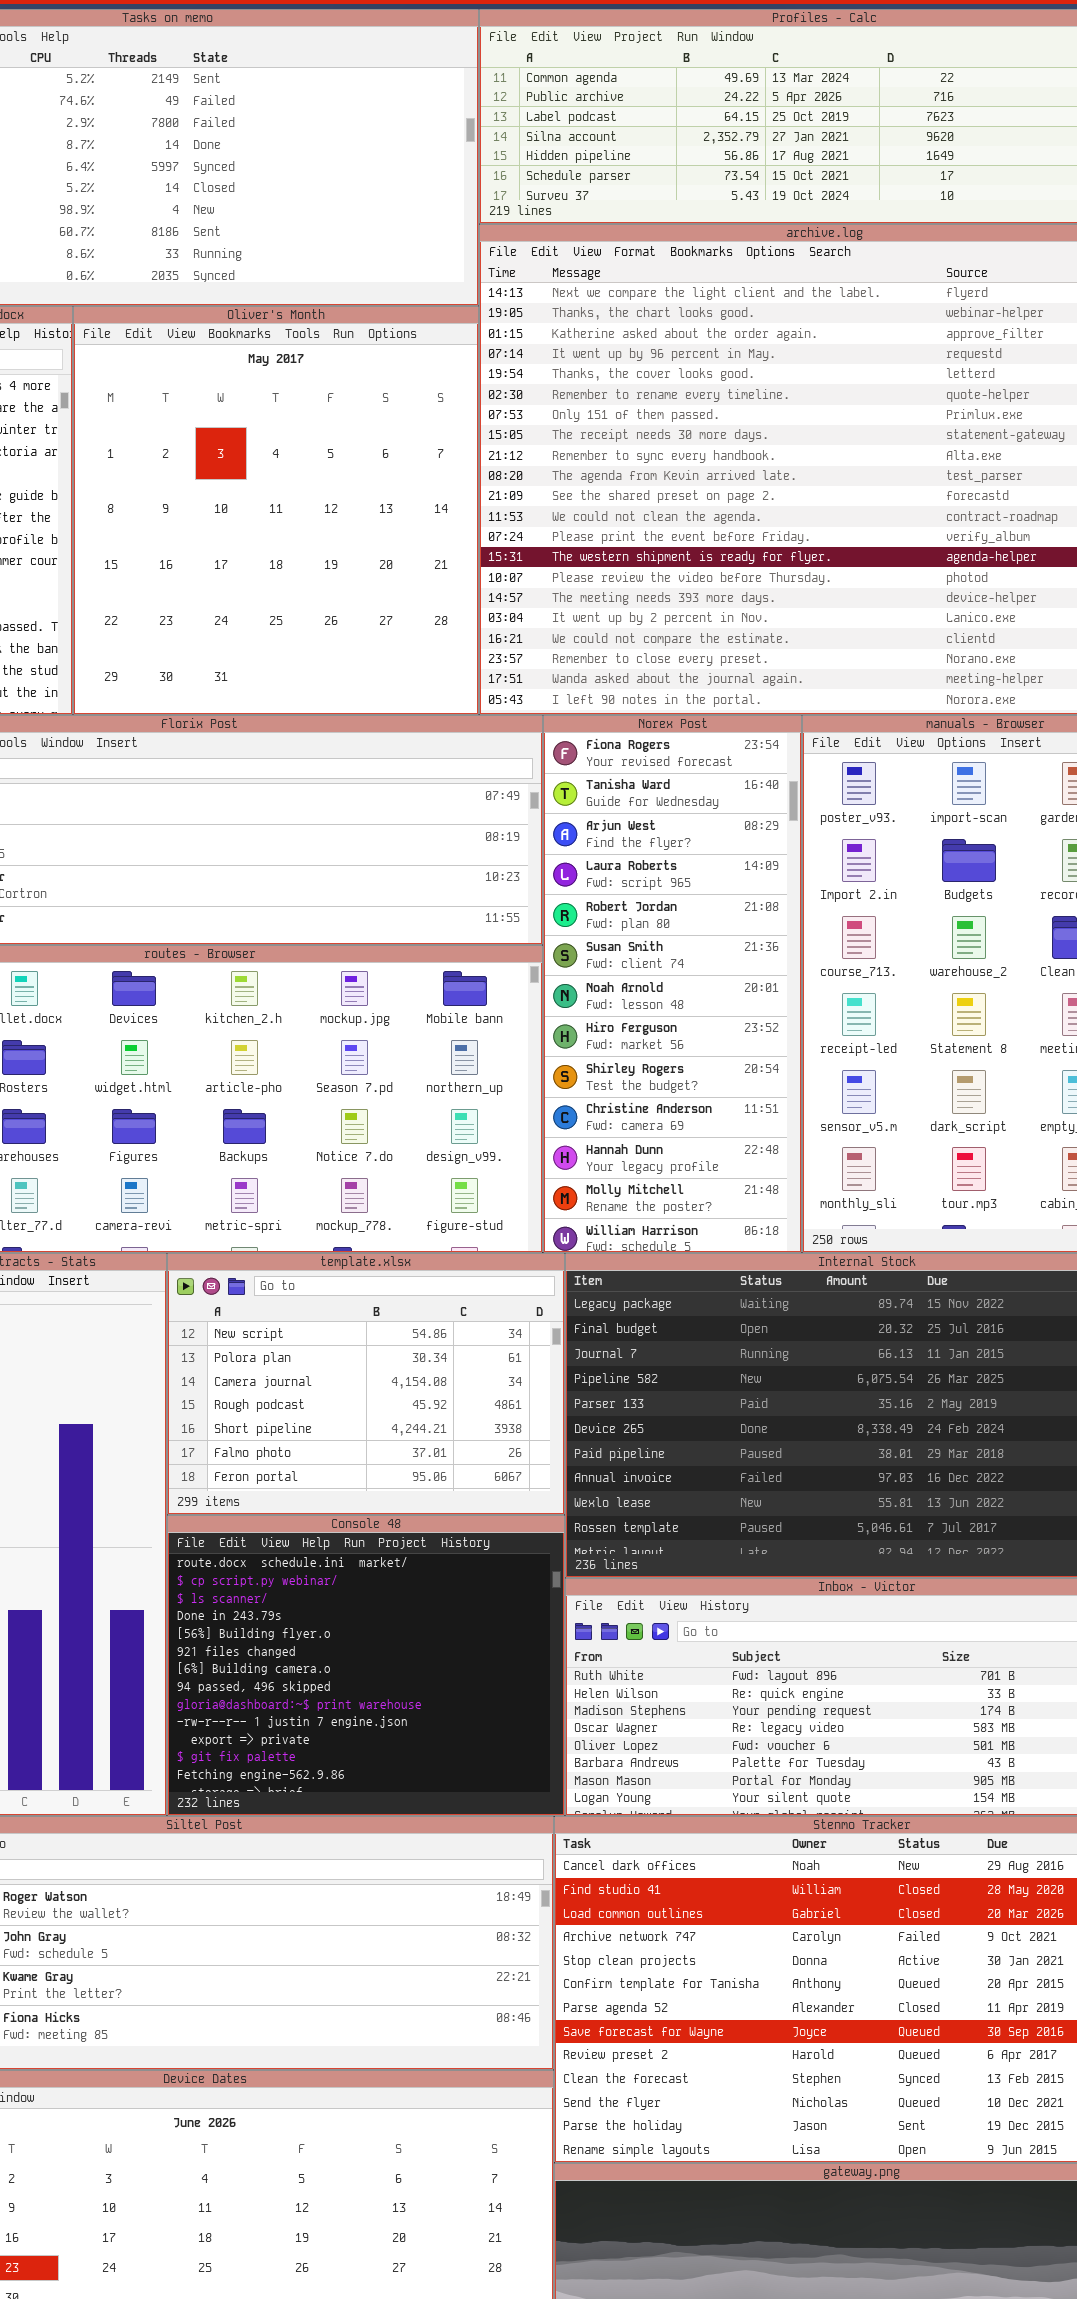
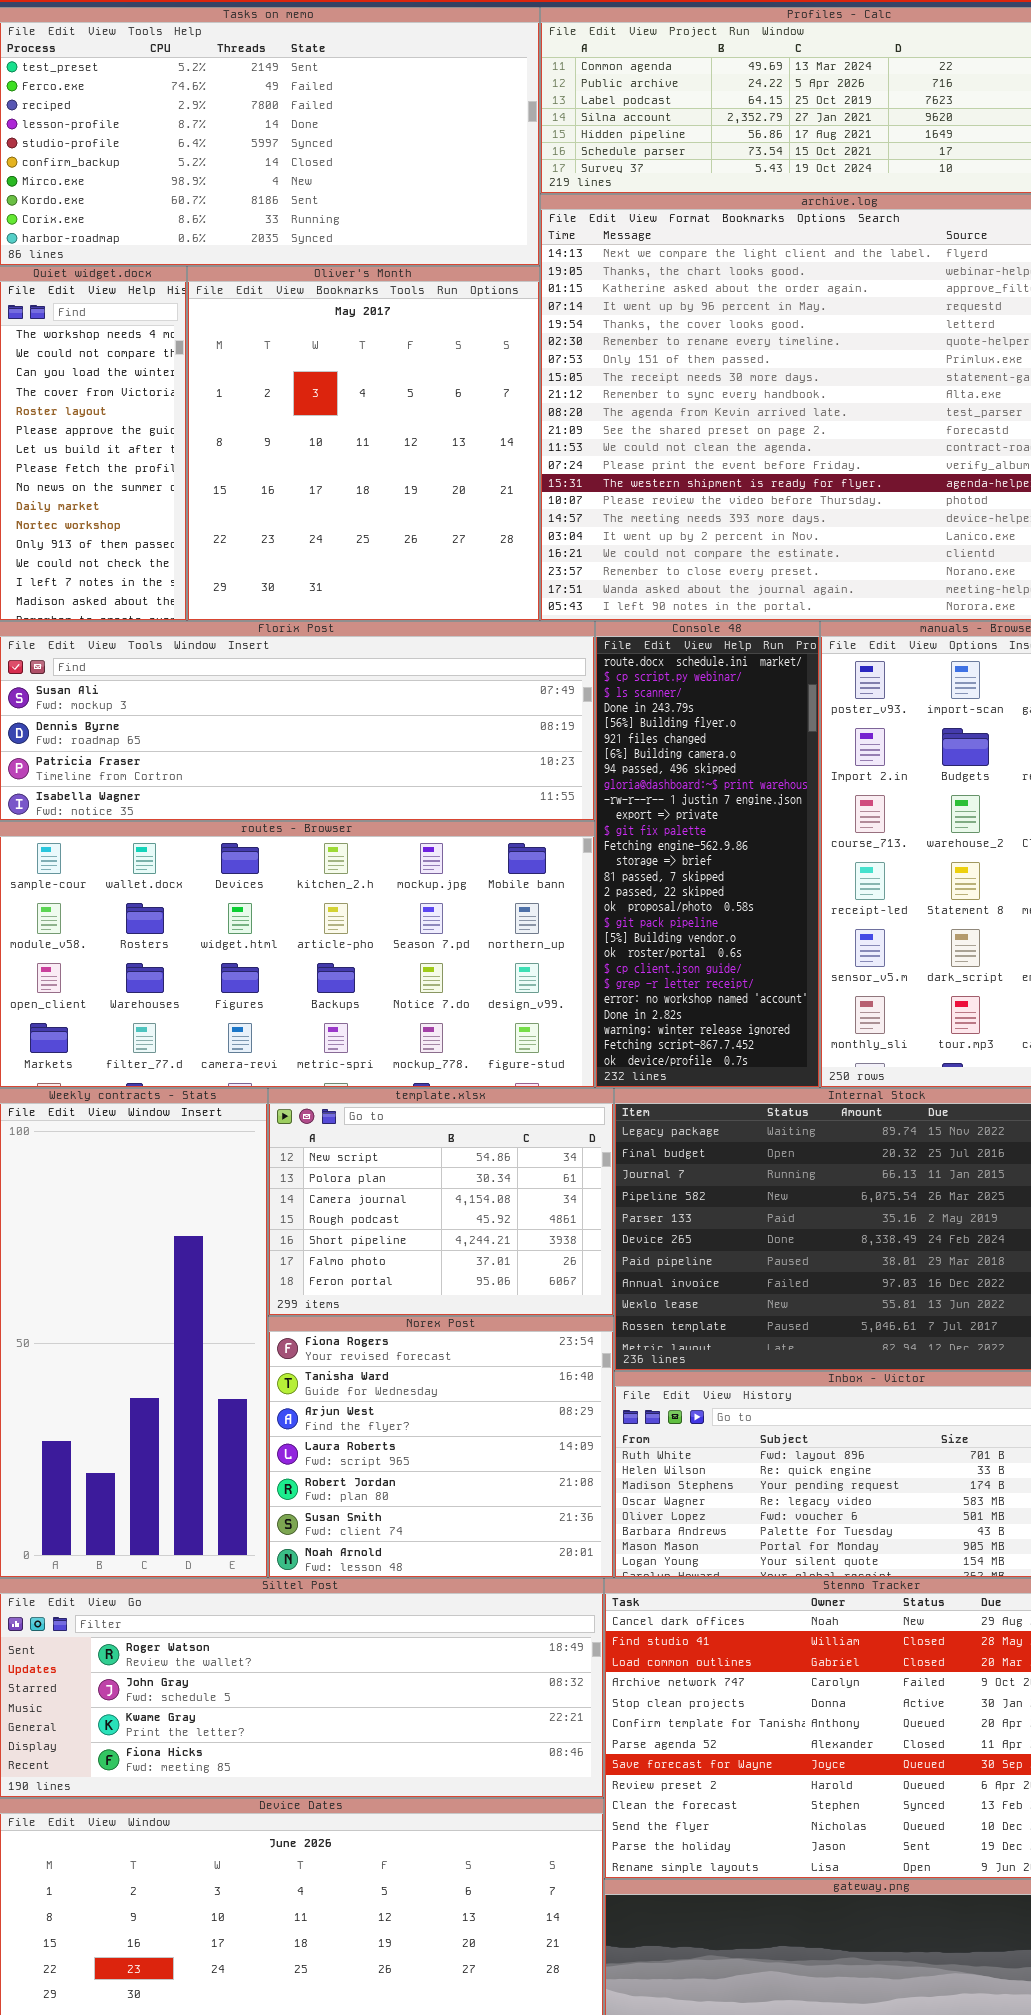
Norex Post: [543,715,802,1253] -> [268,1316,614,1578], moved, resized
Console 48: [167,1515,565,1816] -> [595,621,820,1088], moved, resized

